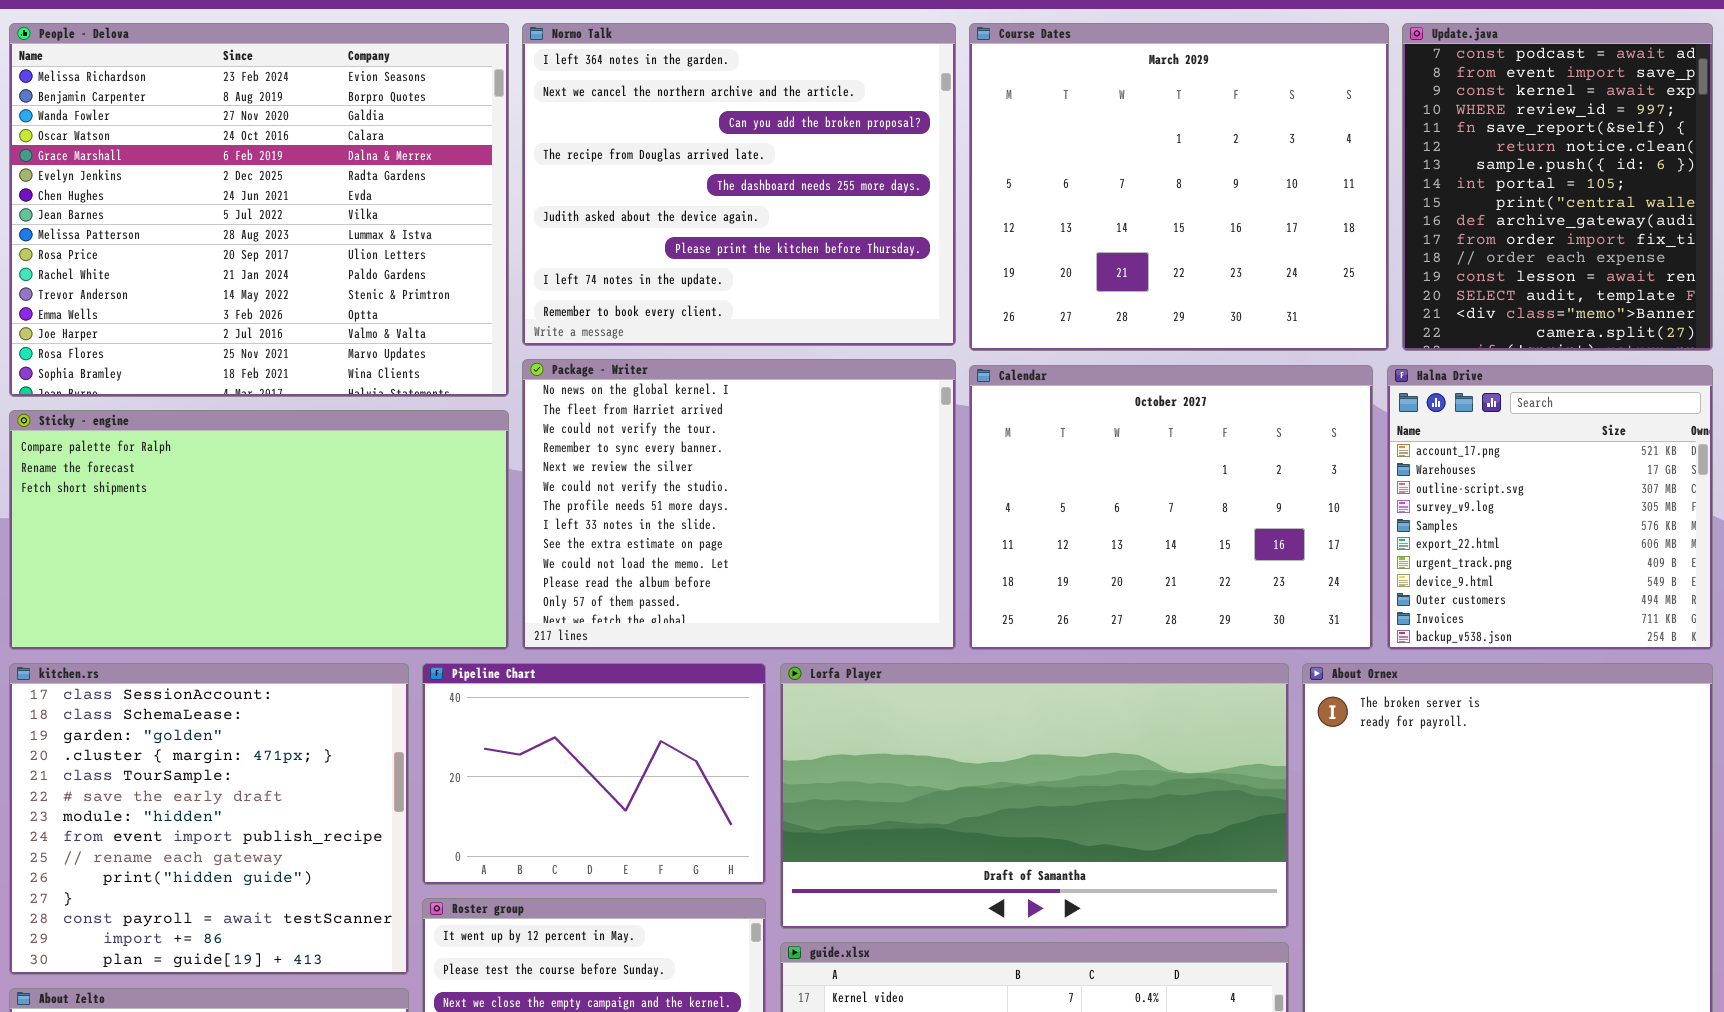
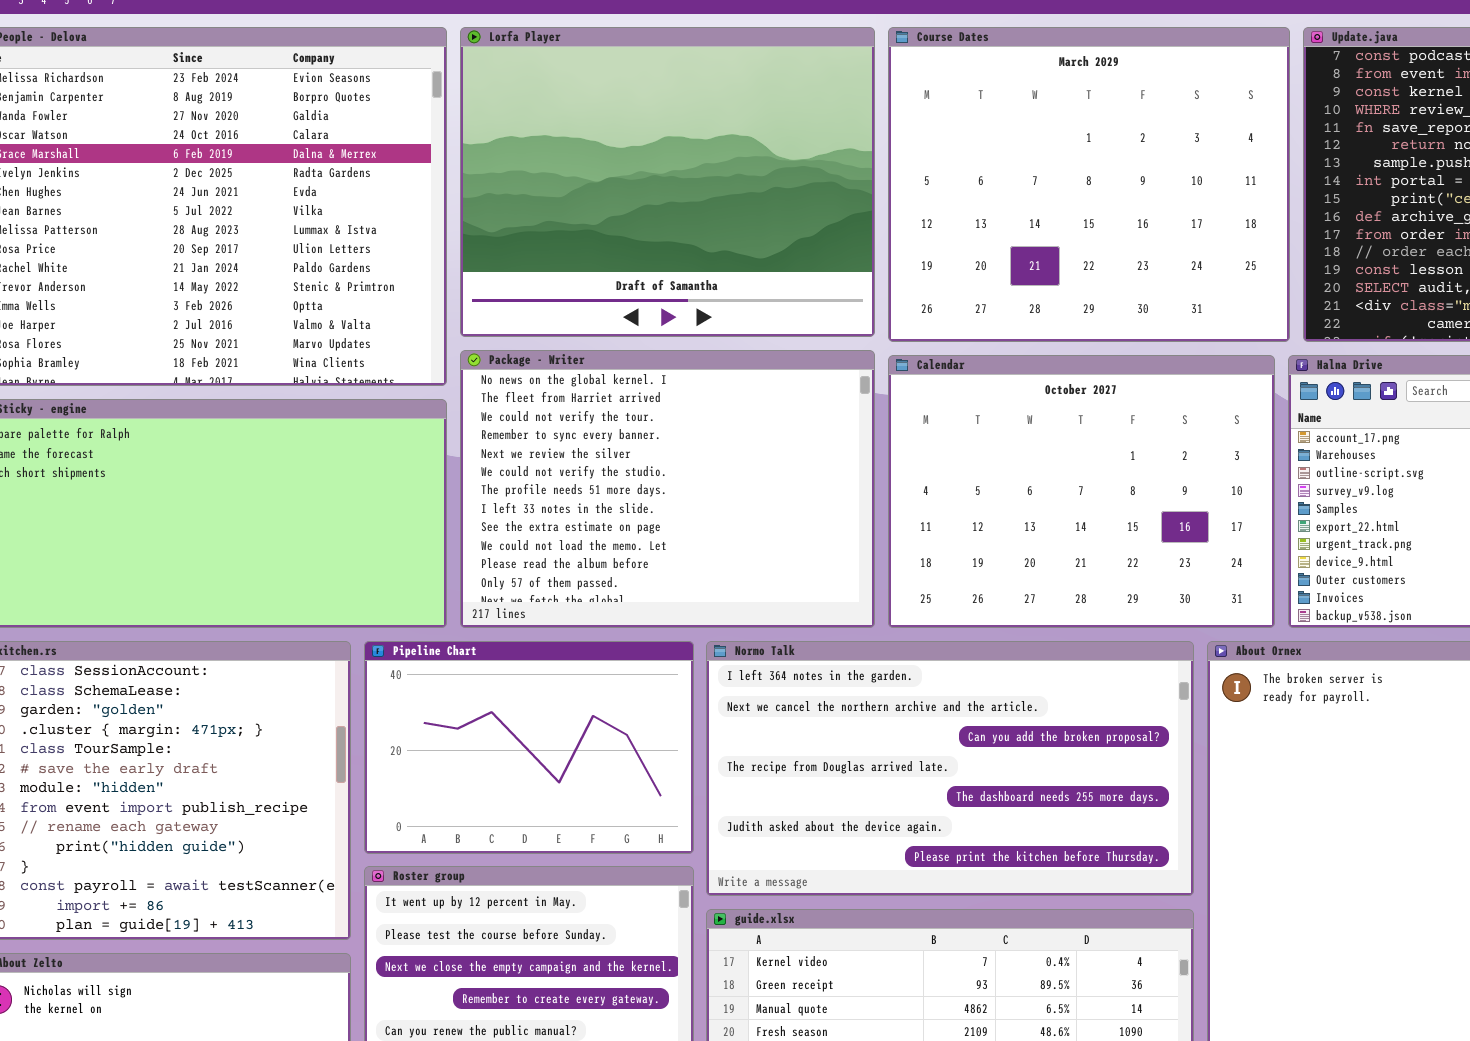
Normo Talk: [522,23,956,346] -> [706,641,1194,896], moved, resized
Lorfa Player: [780,663,1289,929] -> [460,27,875,337], moved, resized

